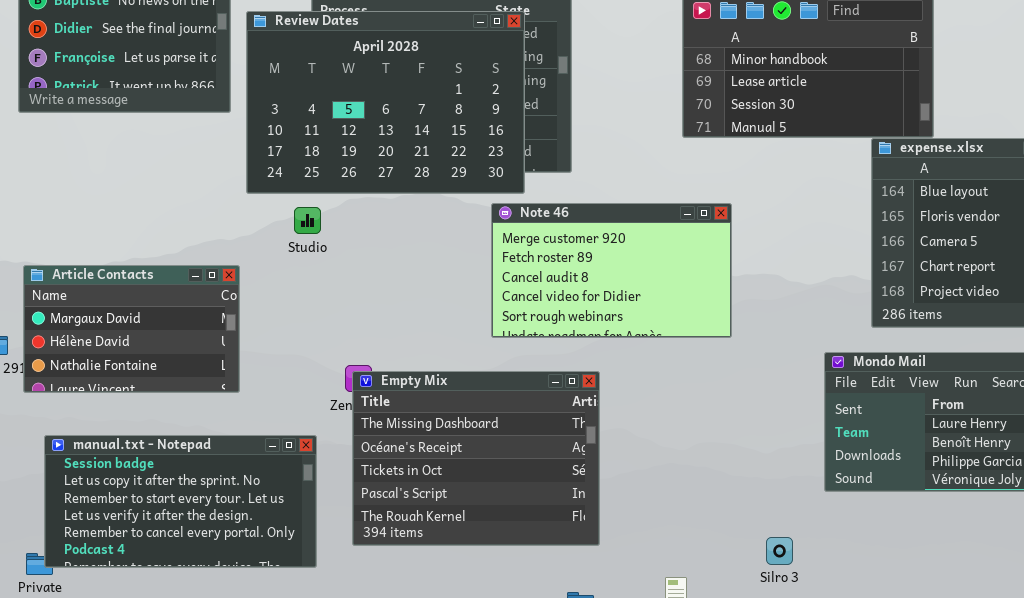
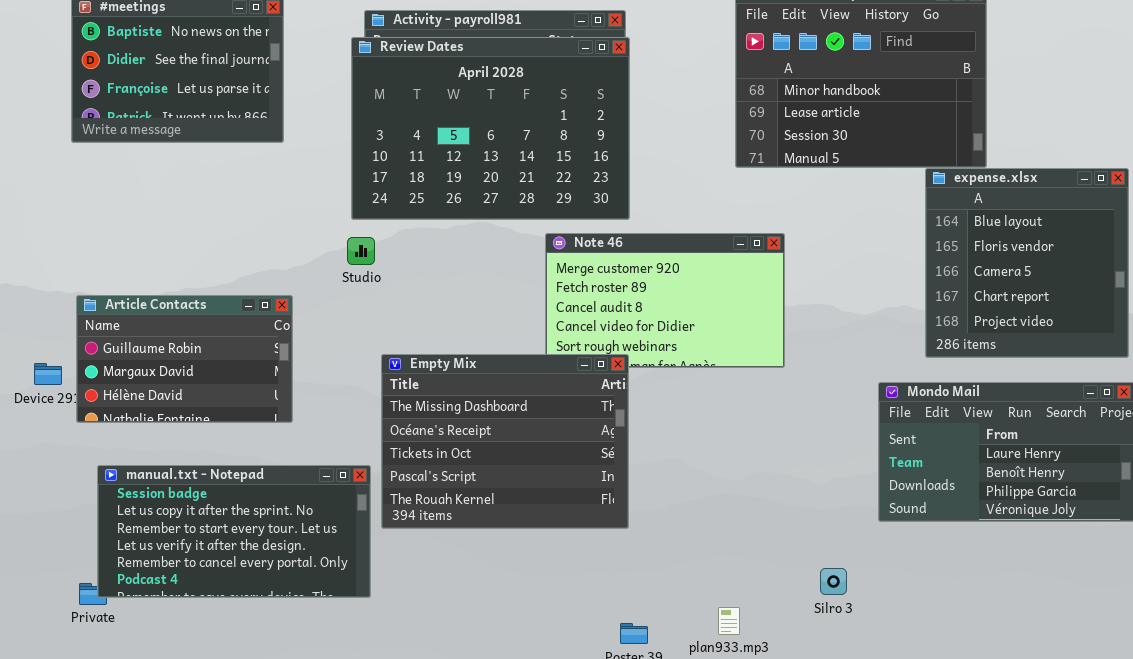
Review Dates: [246,11,525,194] -> [351,37,630,220], moved
Article Contacts: [23,265,240,393] -> [76,295,293,423], scrolled up 1 row
Empty Mix: [352,371,600,546] -> [381,354,629,529], moved

